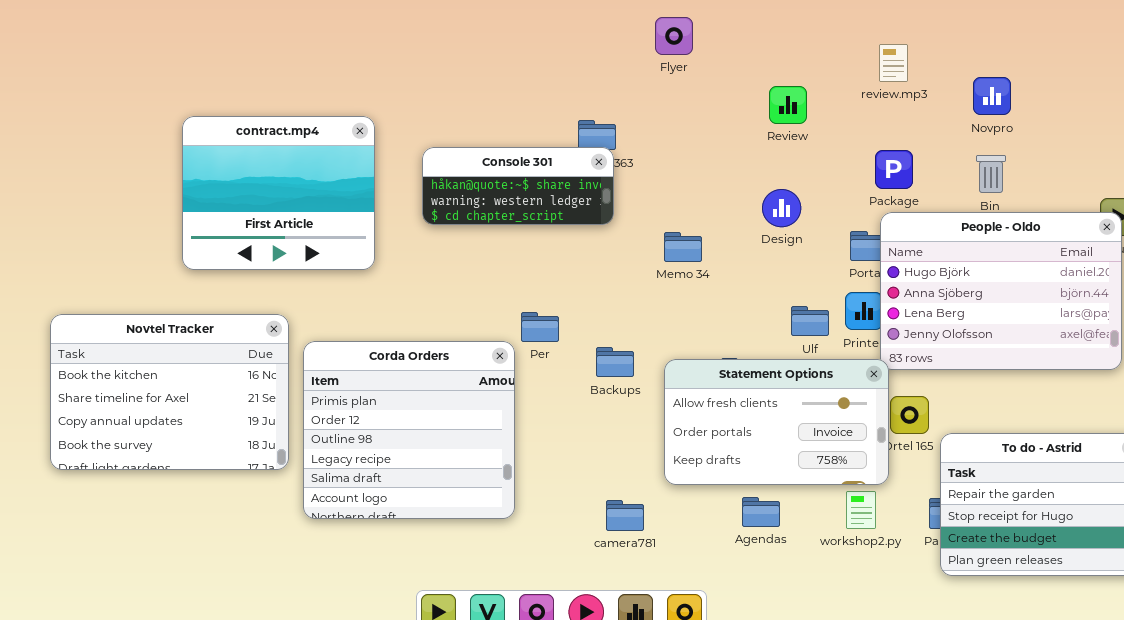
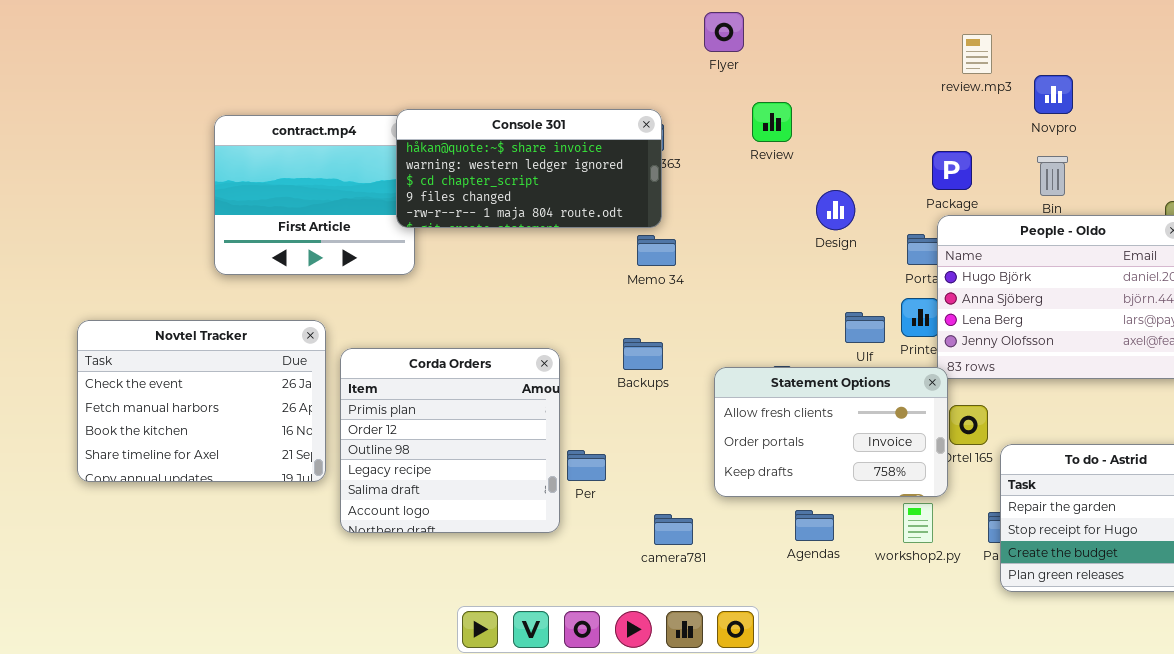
review.mp3: [879,44,908,82] -> [962,34,992,74], moved
Review: [769,86,807,124] -> [752,102,792,142], moved
Console 301: [422,147,614,225] -> [396,109,662,228], resized
Memo 34: [664,232,702,262] -> [637,235,676,266], moved
Per: [521,312,559,342] -> [567,450,606,481], moved
Novtel Tracker: [50,314,289,470] -> [77,320,326,482], scrolled up 2 rows
Backups: [596,347,634,377] -> [623,338,663,370], moved

